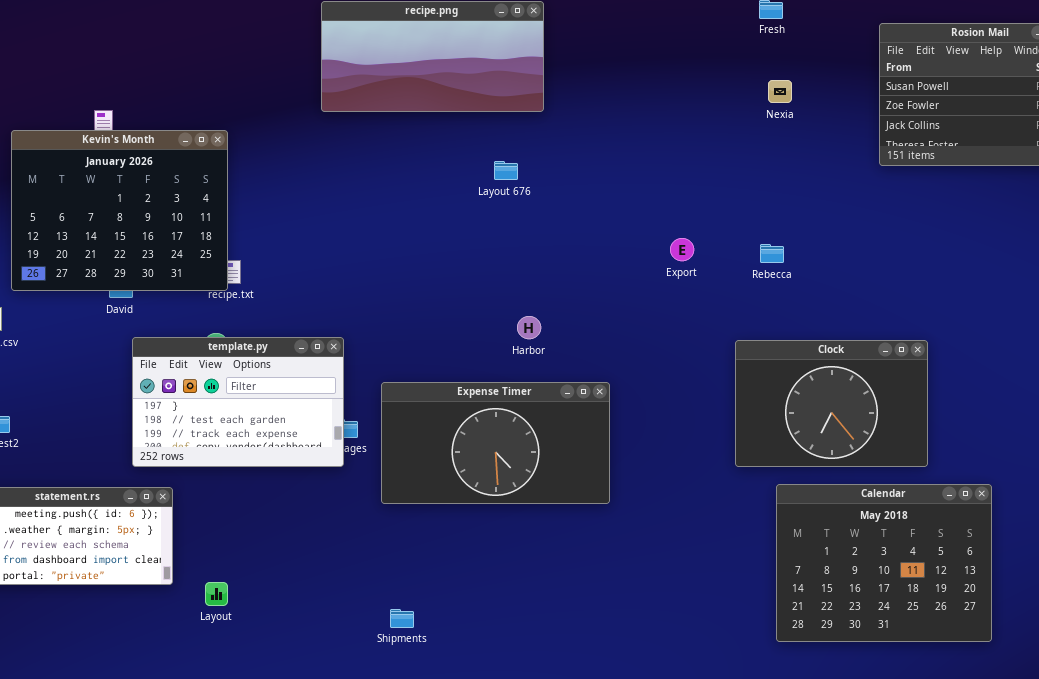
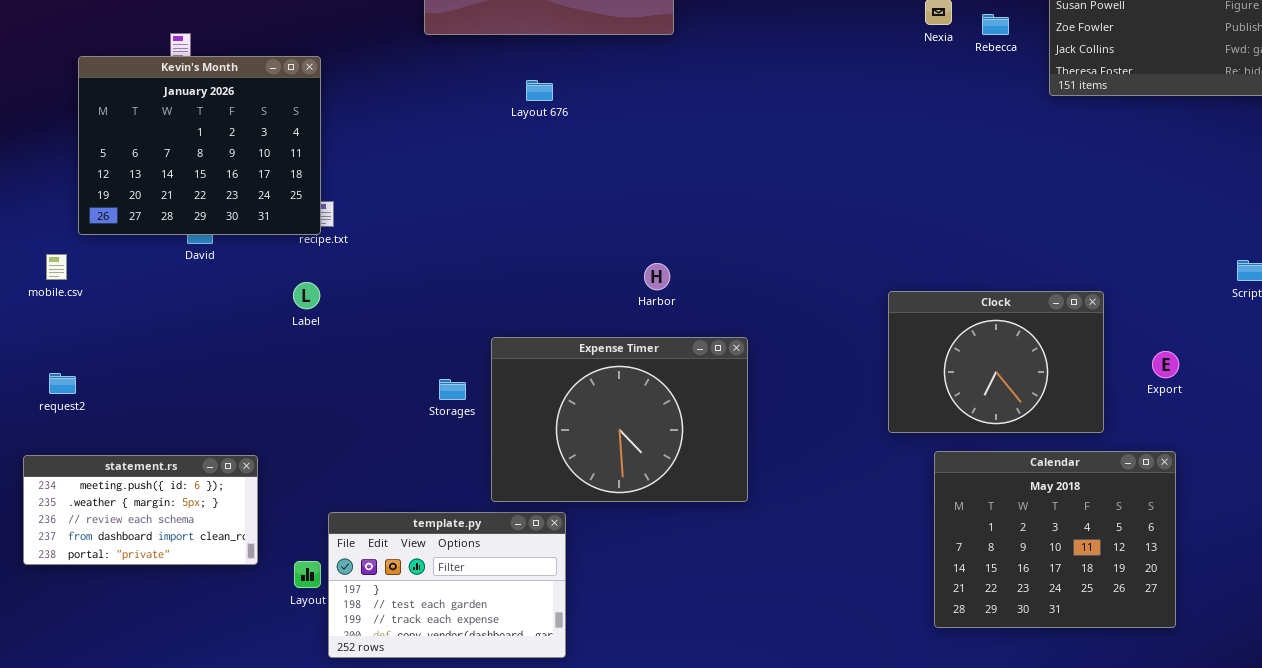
Layout 676: [494,161,518,180] -> [526,80,553,101], moved
Export: [670,238,694,261] -> [1152,351,1179,378], moved
Rebecca: [760,244,784,263] -> [982,14,1009,35], moved
template.py: [132,337,344,467] -> [328,512,566,658], moved
Expense Timer: [381,382,610,504] -> [491,337,748,502], resized

